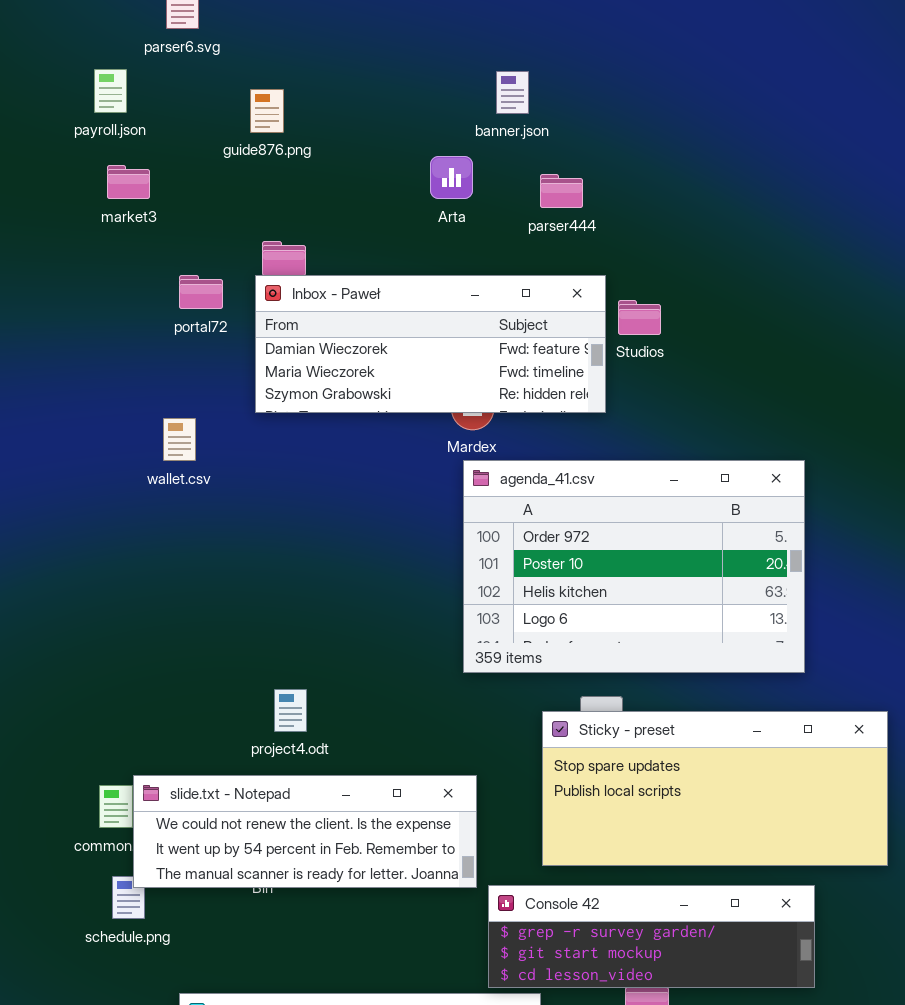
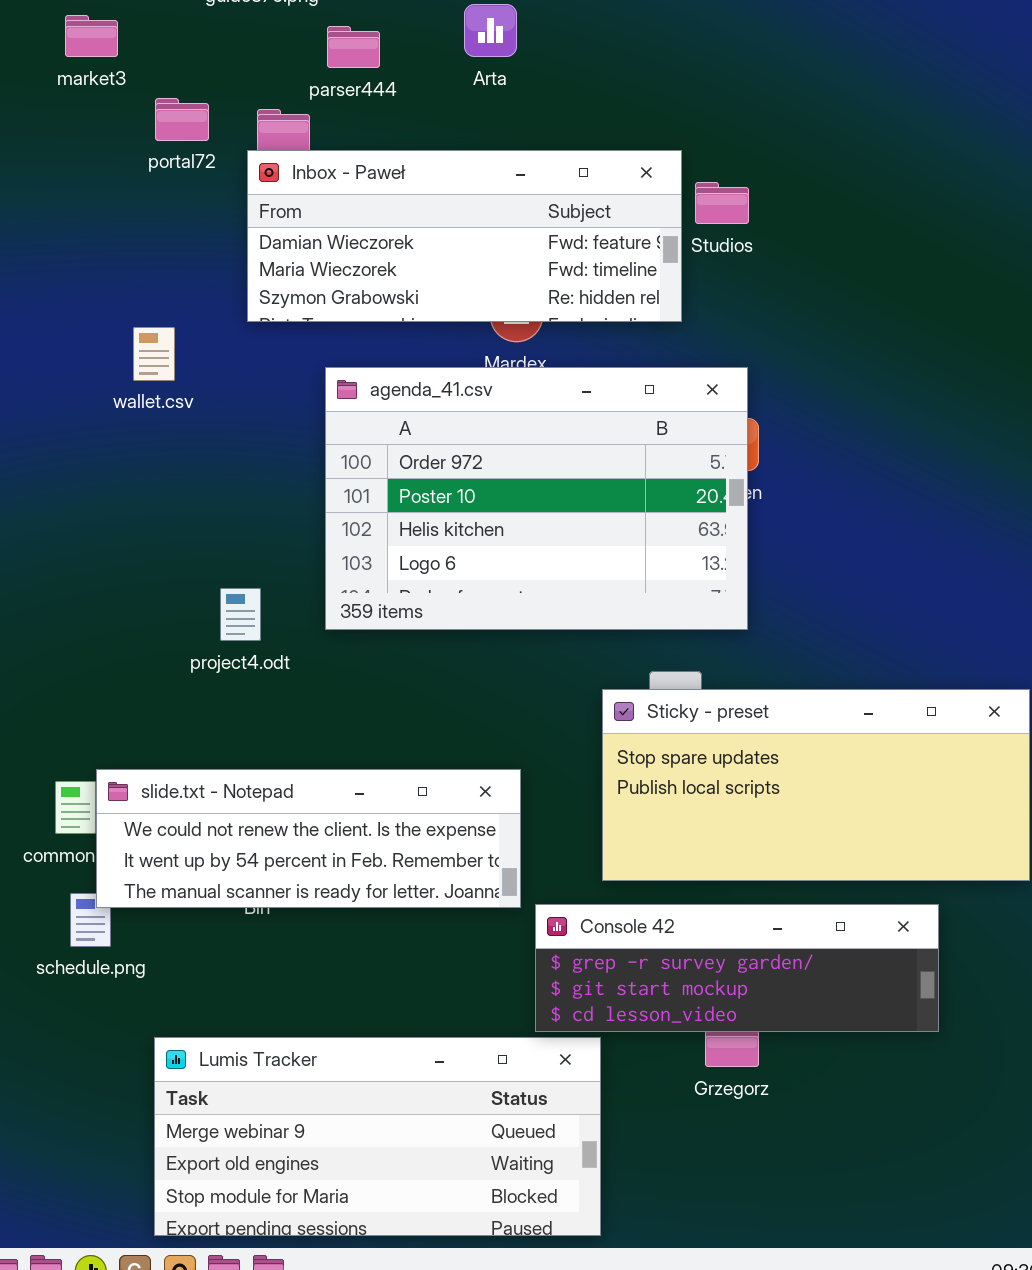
parser444: [540,174,583,208] -> [327,26,380,68], moved
portal72: [179,275,223,309] -> [155,98,209,141], moved
agenda_41.csv: [463,460,805,673] -> [325,367,748,630], moved
project4.odt: [274,689,307,732] -> [220,588,261,641], moved

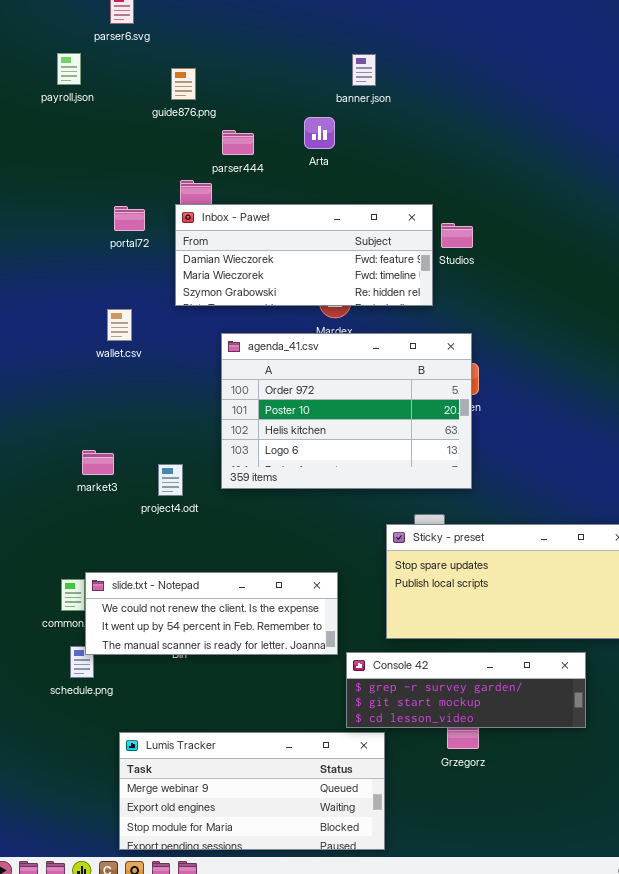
market3: [65,15,118,57] -> [82,450,114,475], moved
portal72: [155,98,209,141] -> [114,206,145,231], moved

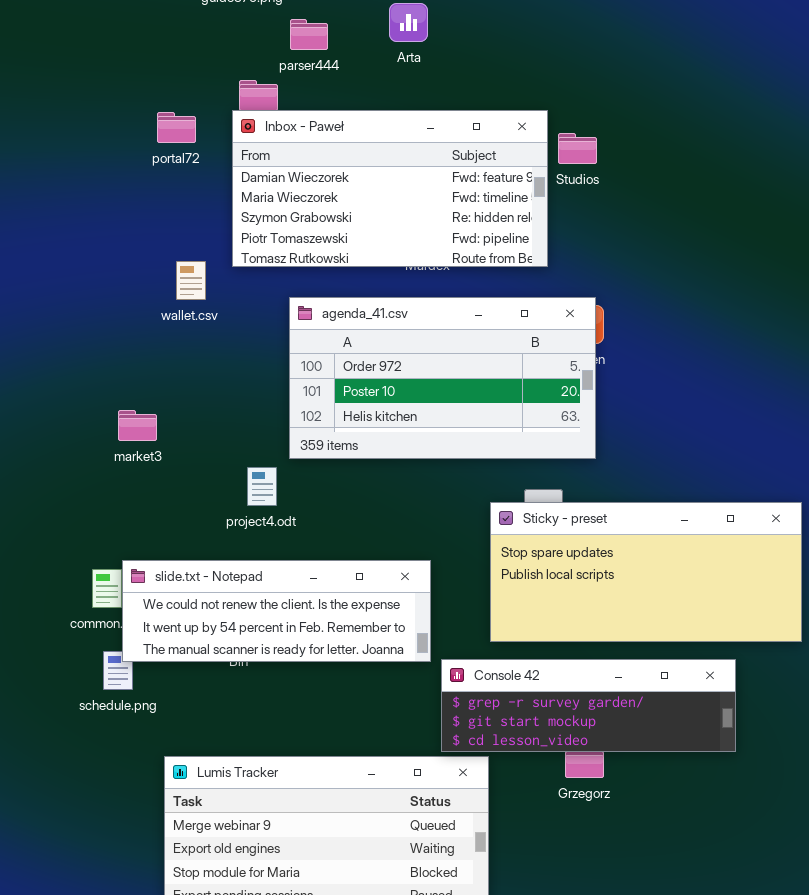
Inbox - Paweł: [175,204,433,306] -> [232,110,548,267], resized
wallet.csv: [107,309,132,341] -> [176,261,206,300], moved
agenda_41.csv: [221,333,472,489] -> [289,297,596,459], resized
project4.odt: [158,464,183,496] -> [247,467,277,506], moved

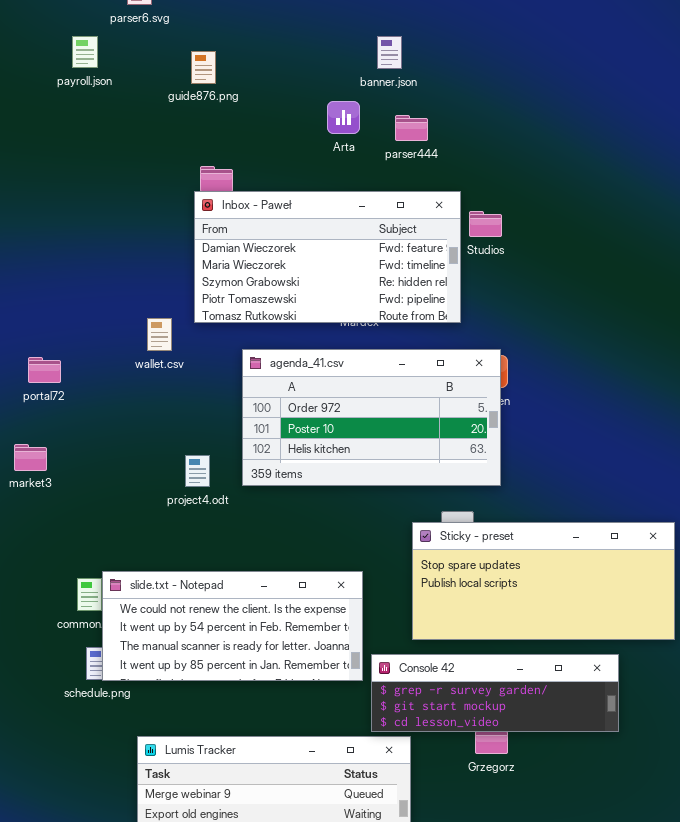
parser444: [290,19,328,50] -> [395,115,428,141], moved
portal72: [157,112,196,143] -> [28,357,61,383], moved
market3: [118,410,157,441] -> [14,444,47,471], moved
project4.odt: [247,467,277,506] -> [185,455,210,487], moved
slide.txt - Notepad: [122,560,431,662] -> [102,571,363,681], resized

